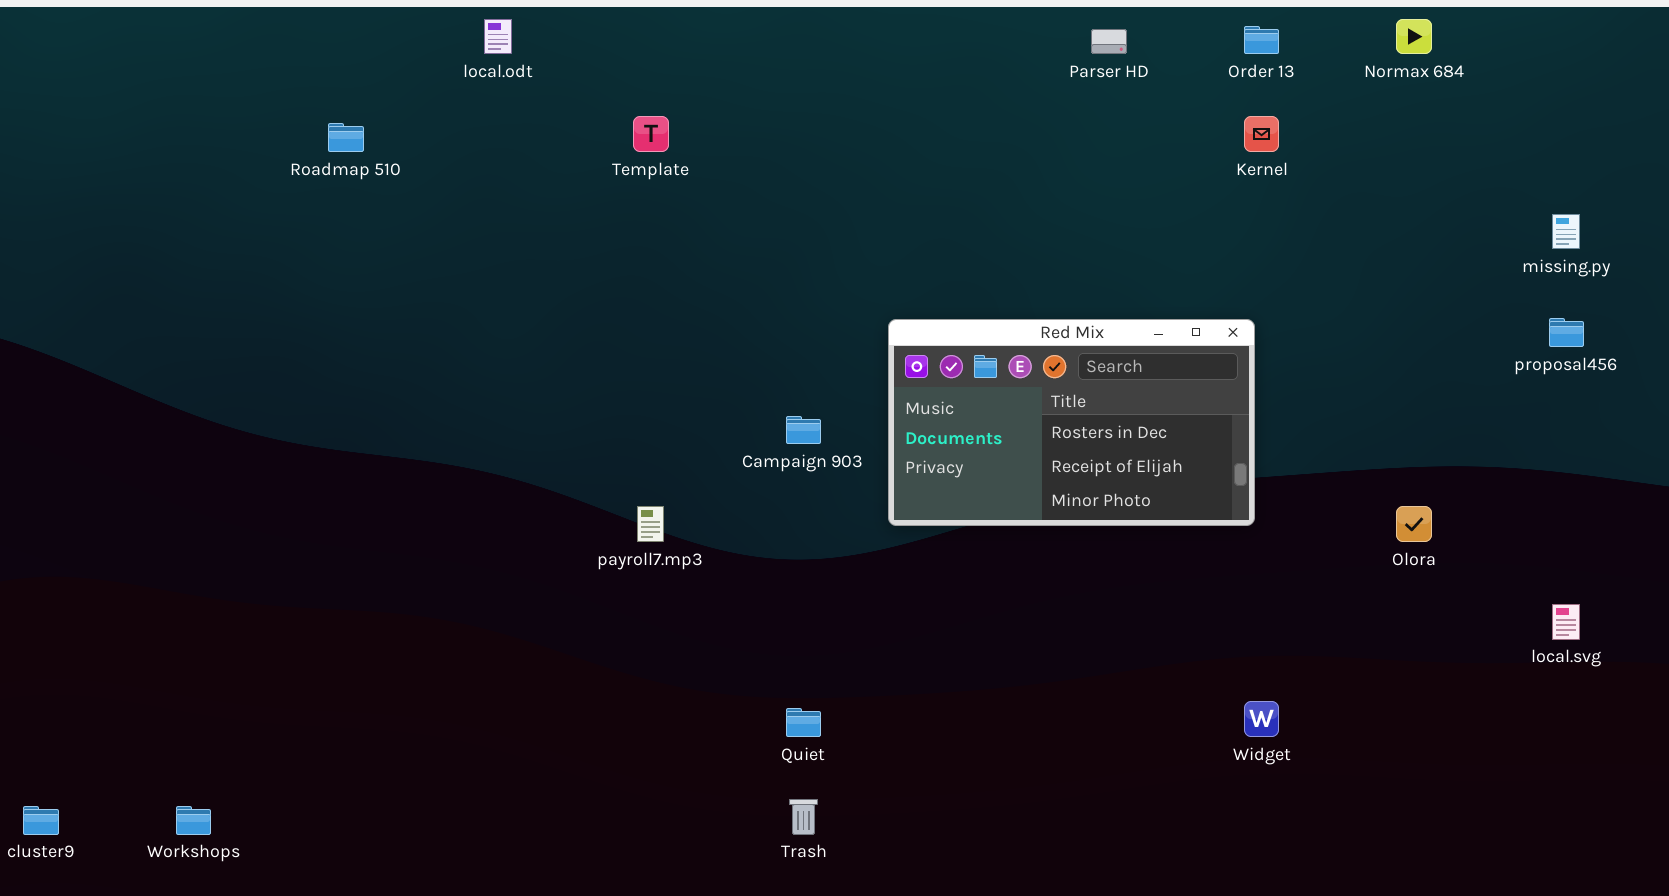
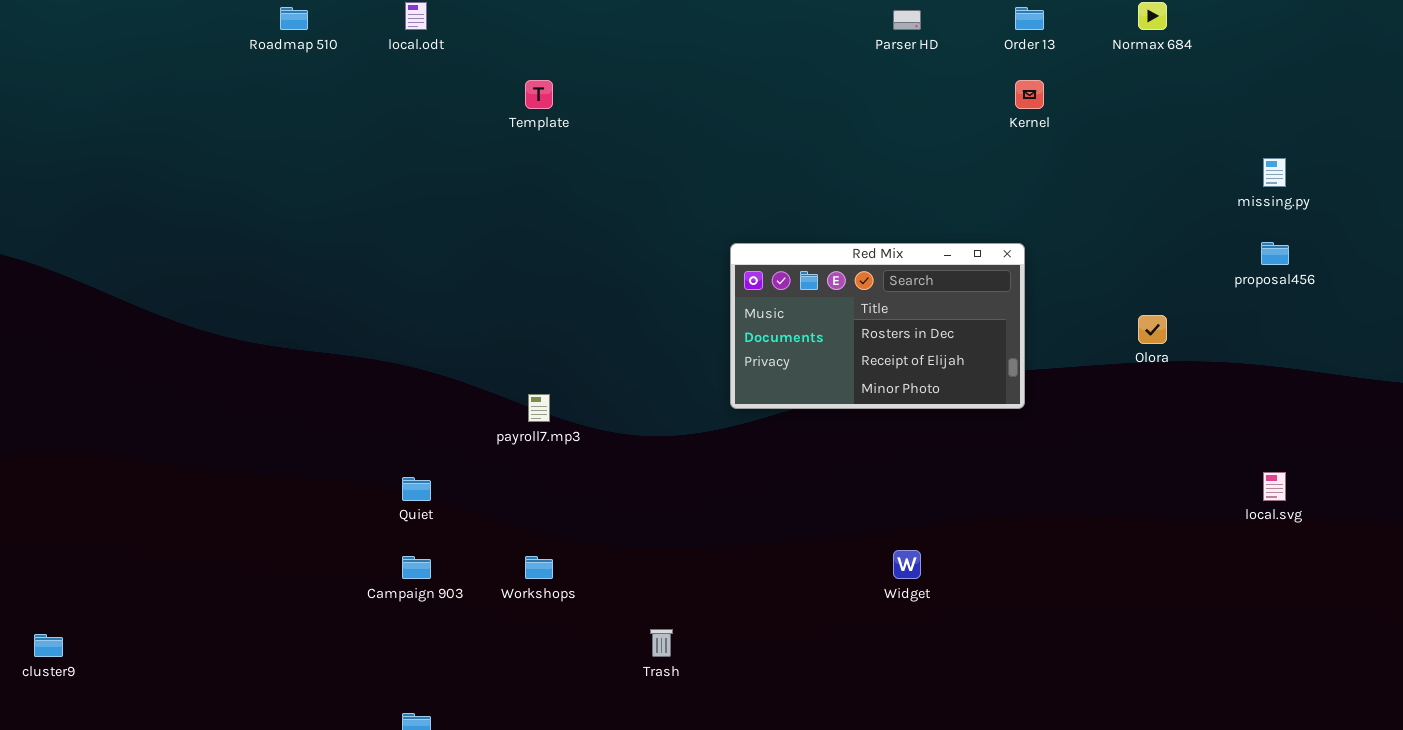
Roadmap 510: [328,123,364,152] -> [280,7,308,30], moved
Campaign 903: [786,416,821,444] -> [402,556,431,579], moved
Olora: [1396,506,1432,542] -> [1138,315,1167,344], moved
Widget: [1244,701,1279,737] -> [893,550,921,579], moved
Quiet: [786,708,821,737] -> [402,477,431,501], moved
Workshops: [176,806,211,835] -> [525,556,553,579], moved

